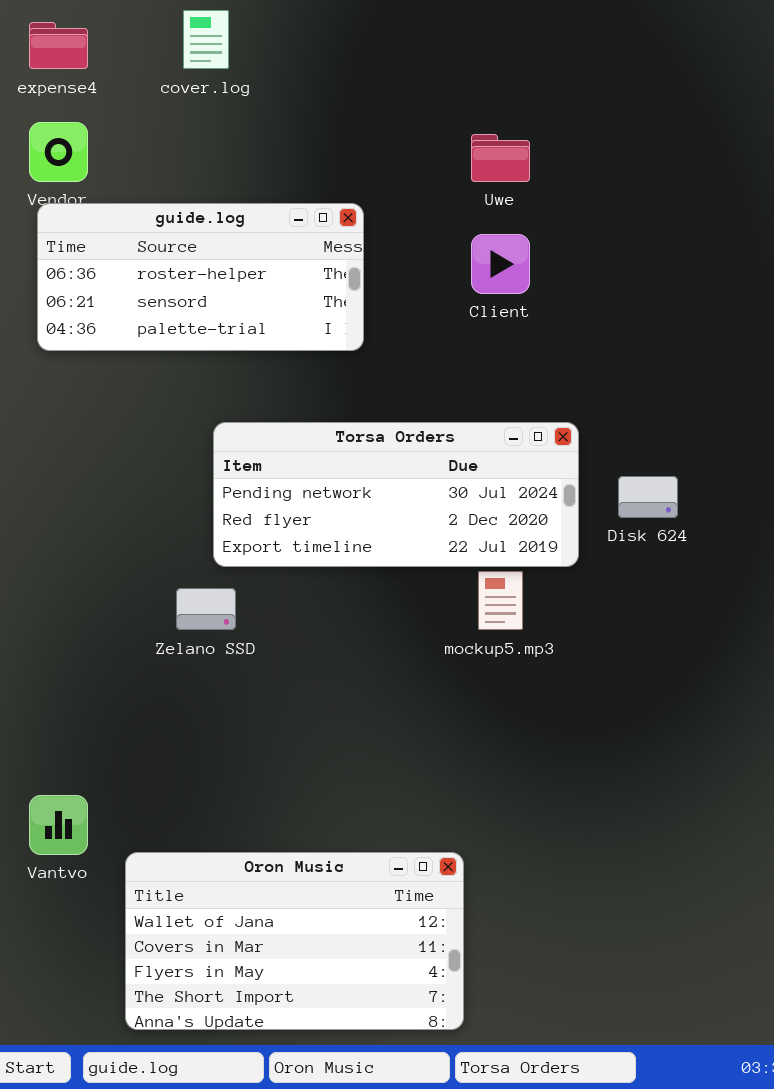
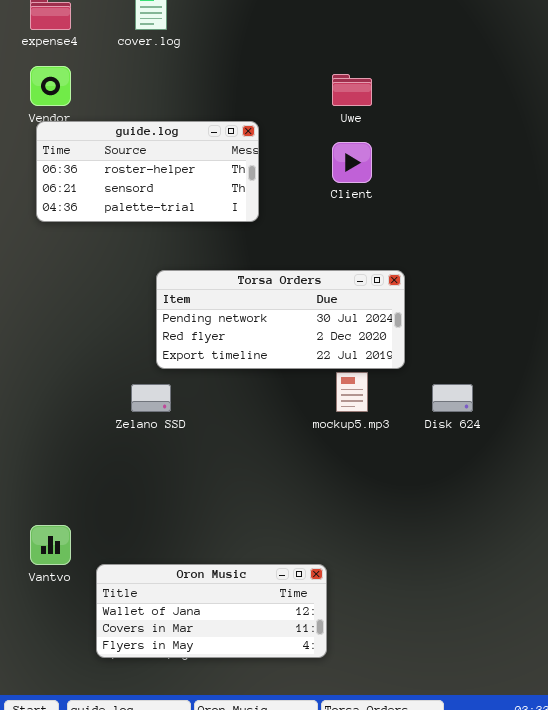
Disk 624: [618,476,678,518] -> [432,384,473,412], moved
Oron Music: [125,852,464,1030] -> [96,564,327,658], resized

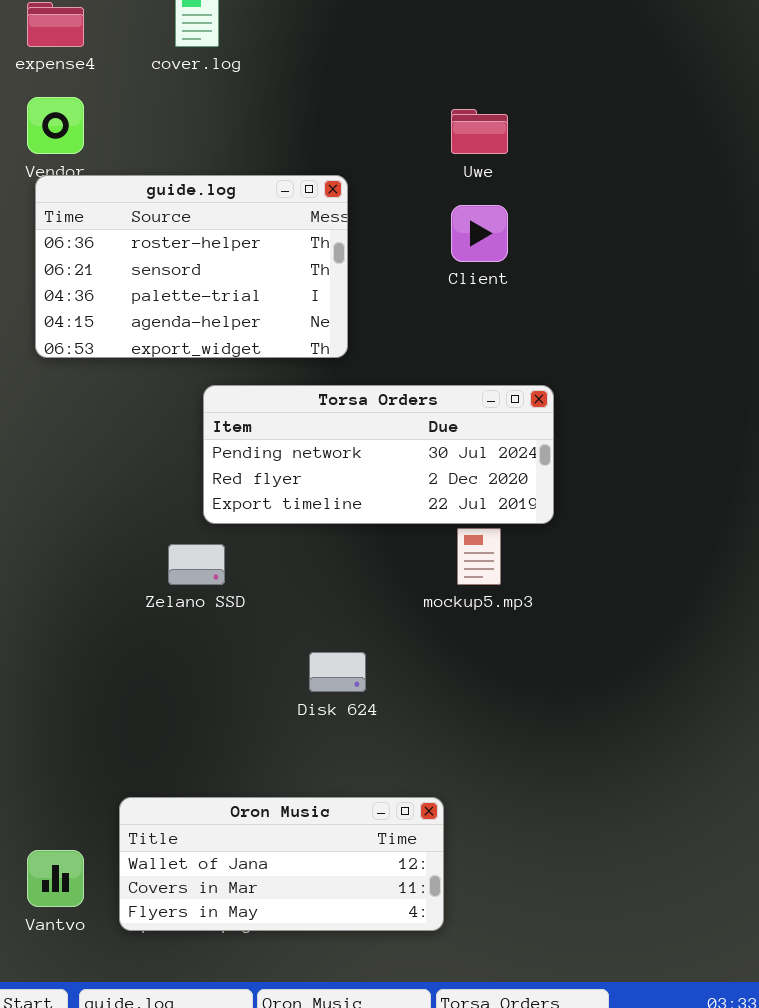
guide.log: [36,121,259,222] -> [35,175,348,358], resized
Disk 624: [432,384,473,412] -> [309,652,366,692], moved
Vantvo: [30,525,71,565] -> [27,850,84,907], moved

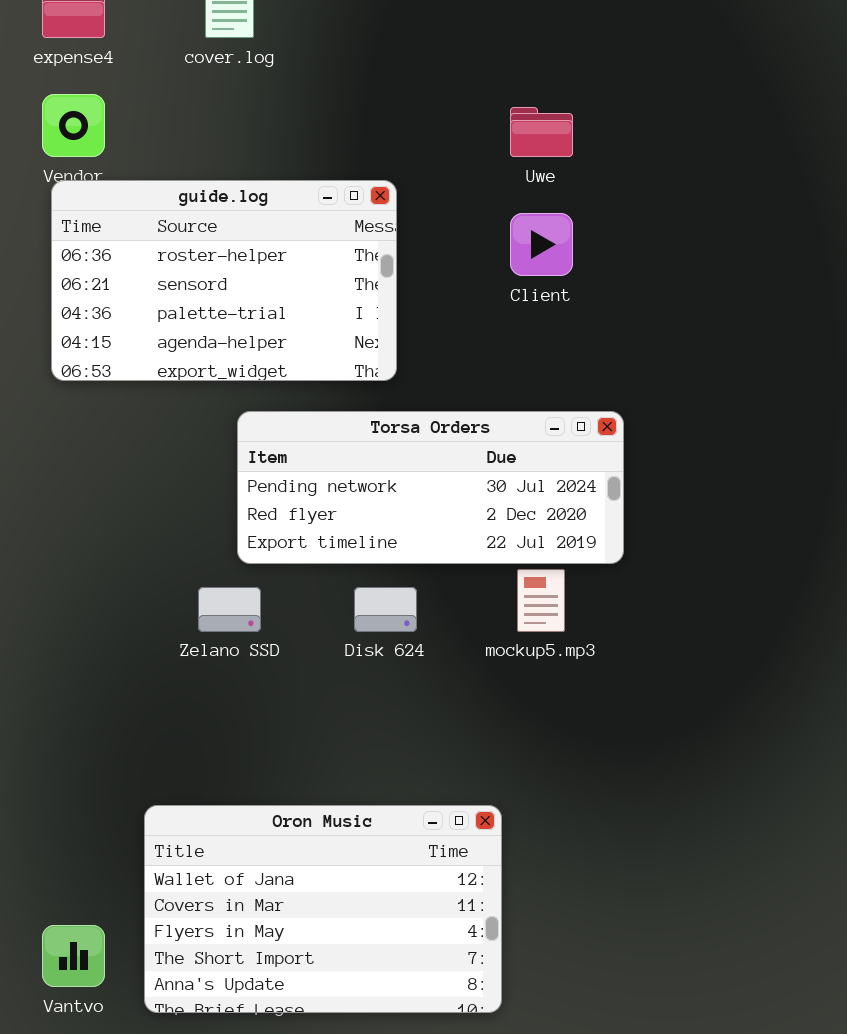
Disk 624: [309,652,366,692] -> [354,587,417,632], moved
Oron Music: [119,797,444,931] -> [144,805,502,1013], resized

